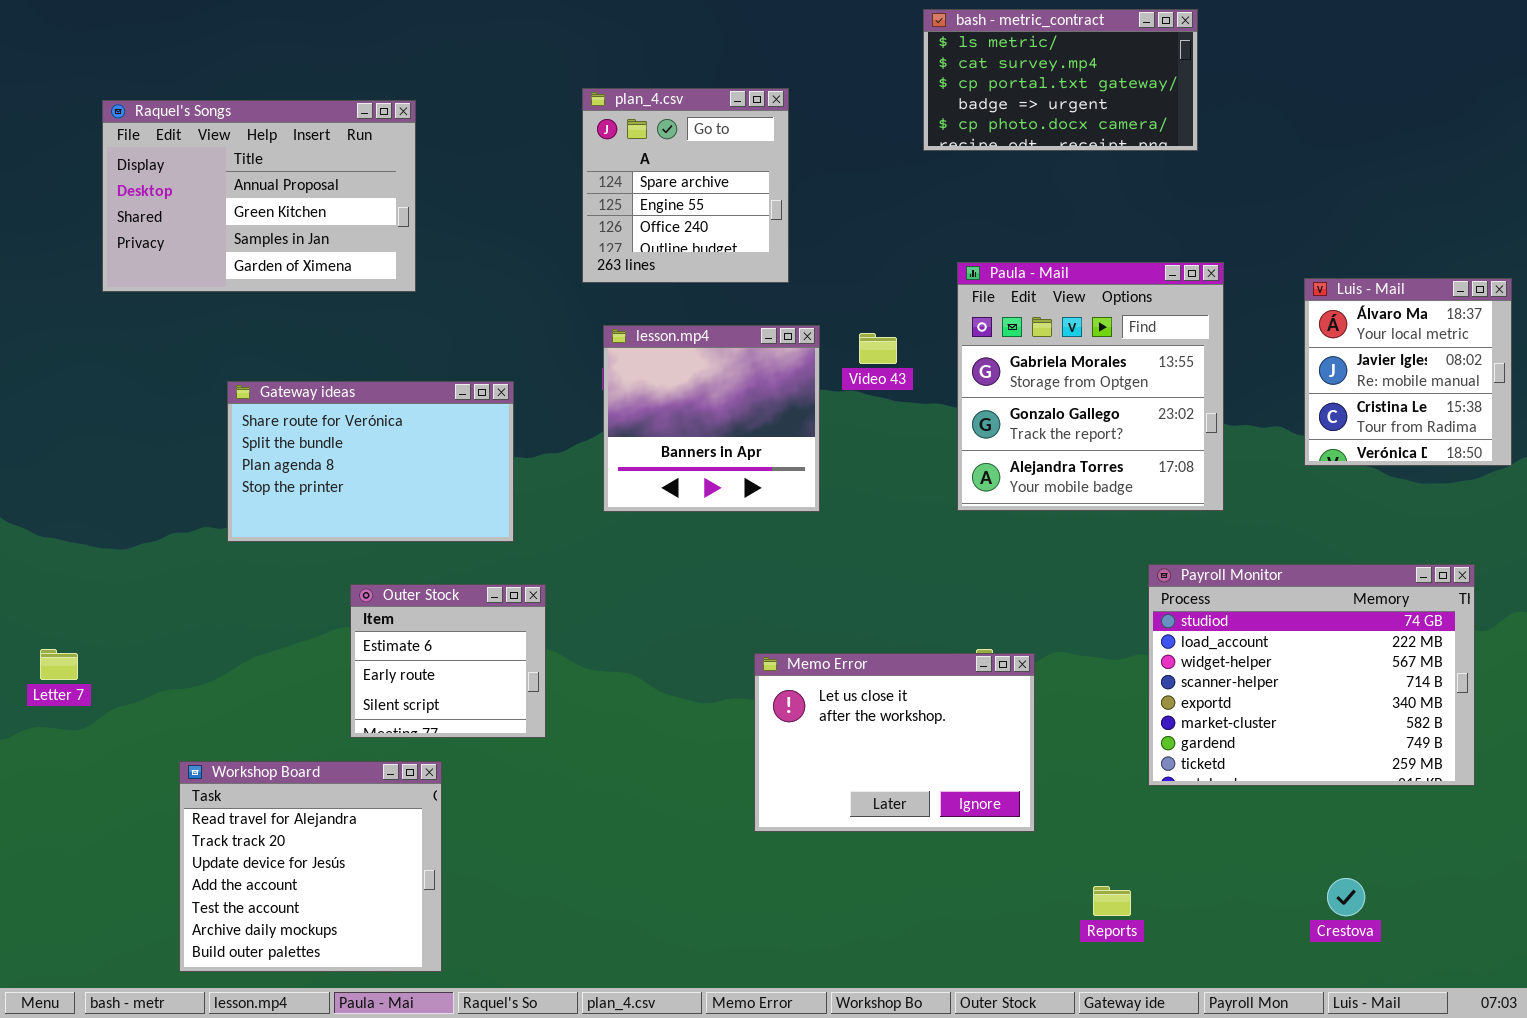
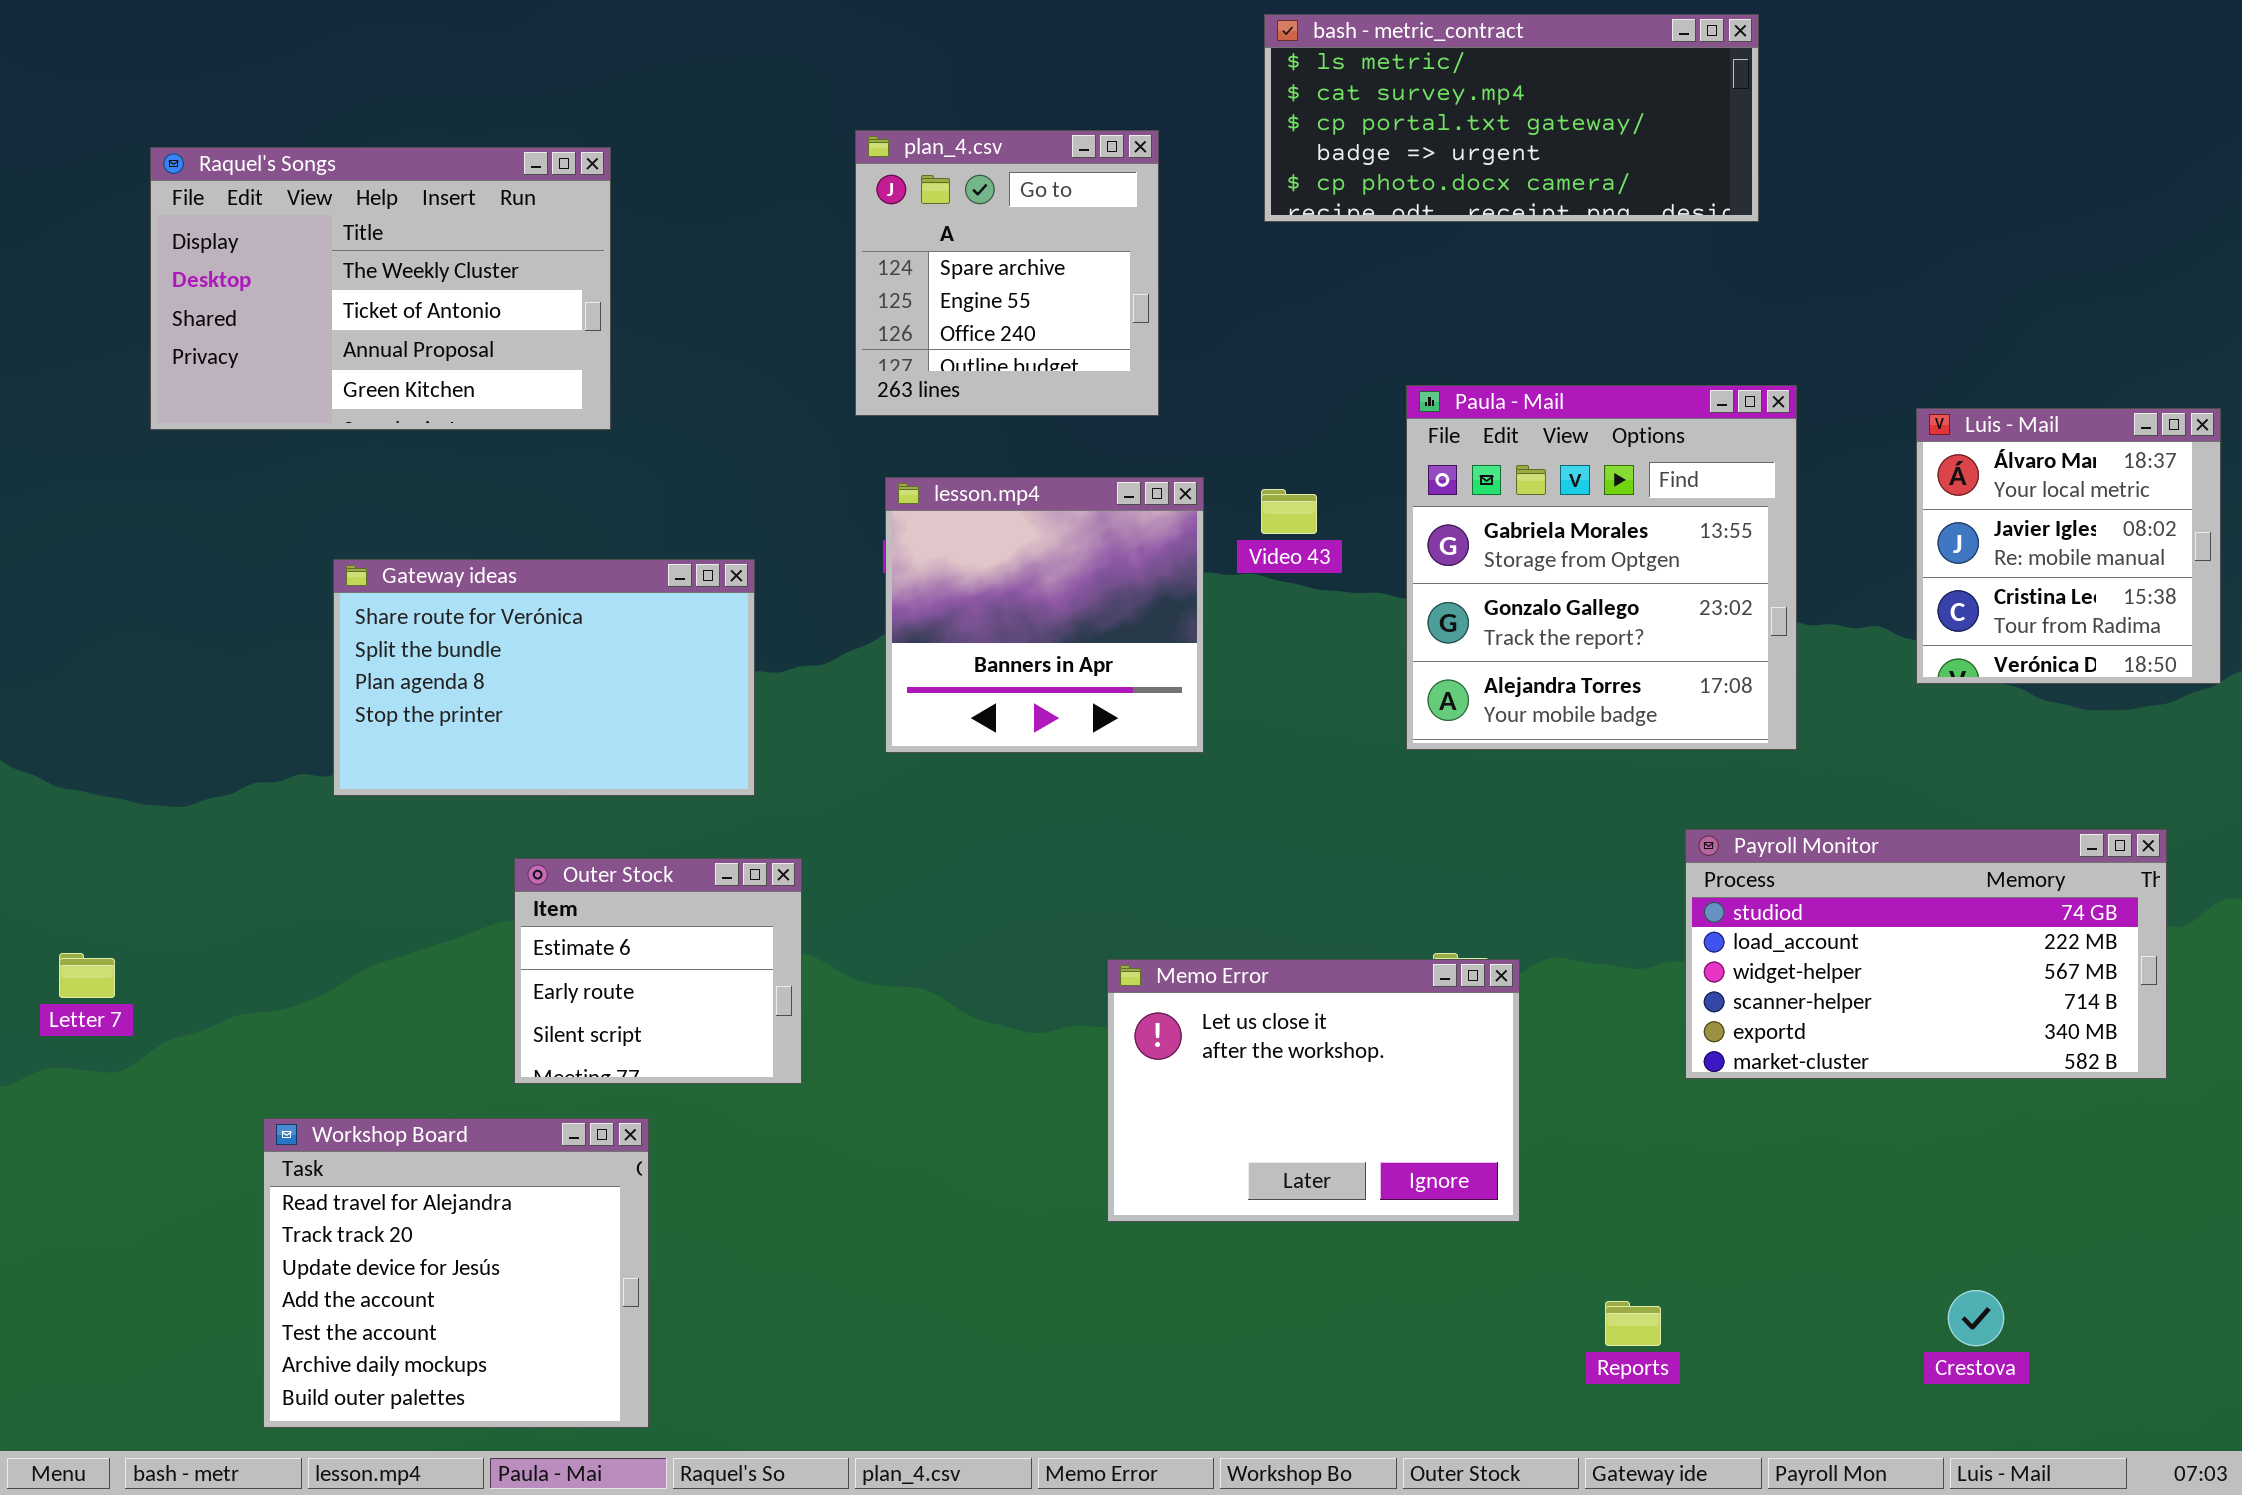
bash - metric_contract: [923,9,1198,151] -> [1264,14,1759,222], resized
Raquel's Songs: [102,100,416,292] -> [150,147,611,430], scrolled up 2 rows
Payroll Monitor: [1148,564,1475,786] -> [1685,829,2167,1079], resized

